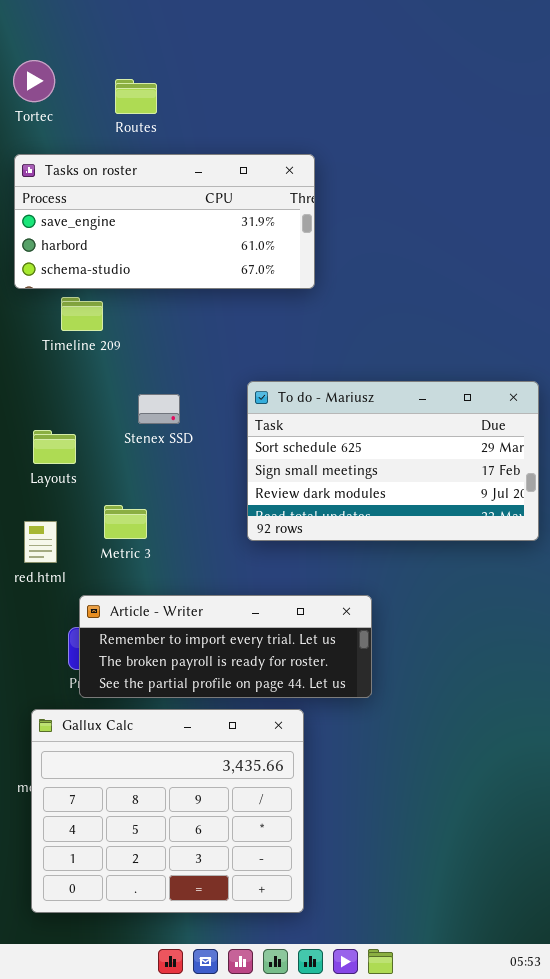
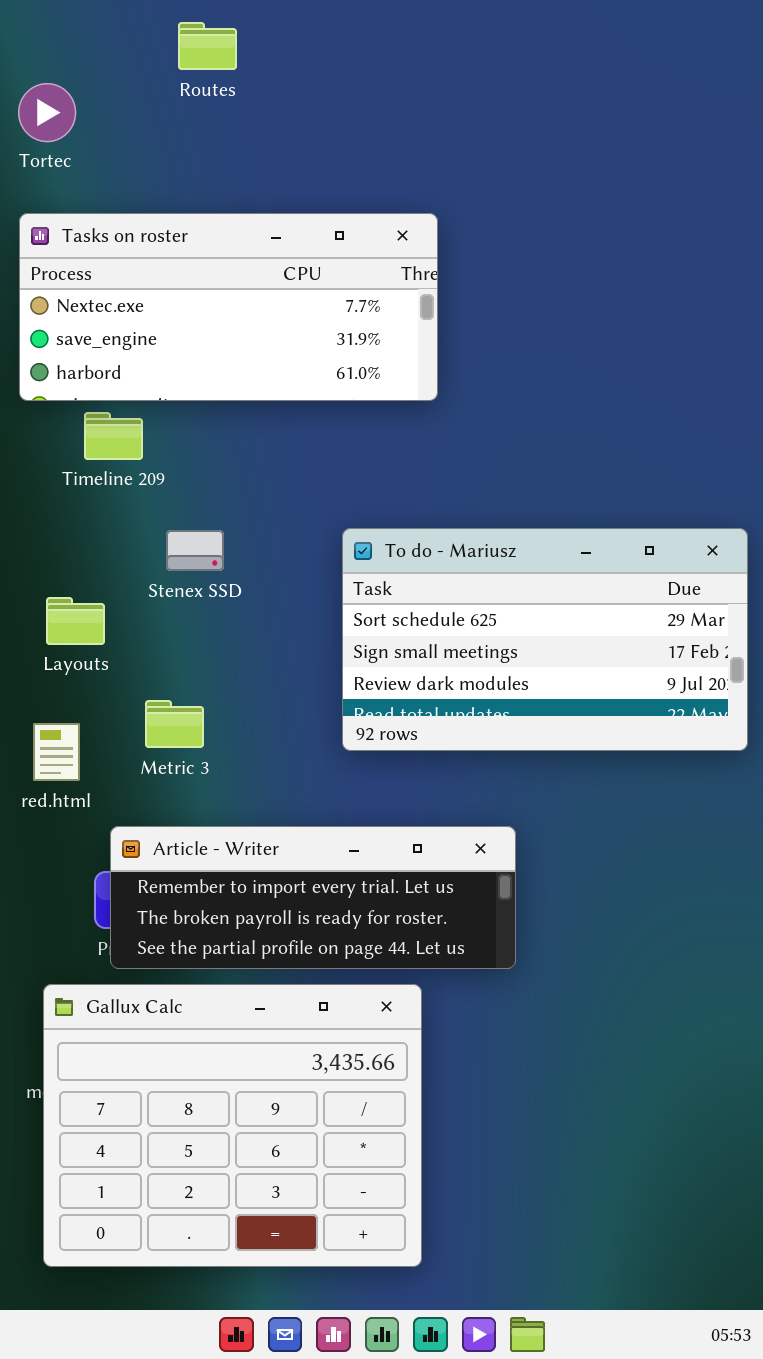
Routes: [115,79,157,114] -> [178,22,237,70], moved
Tasks on roster: [14,154,315,289] -> [19,213,438,401], scrolled up 1 row
Stenex SSD: [138,394,180,424] -> [166,530,224,571], moved

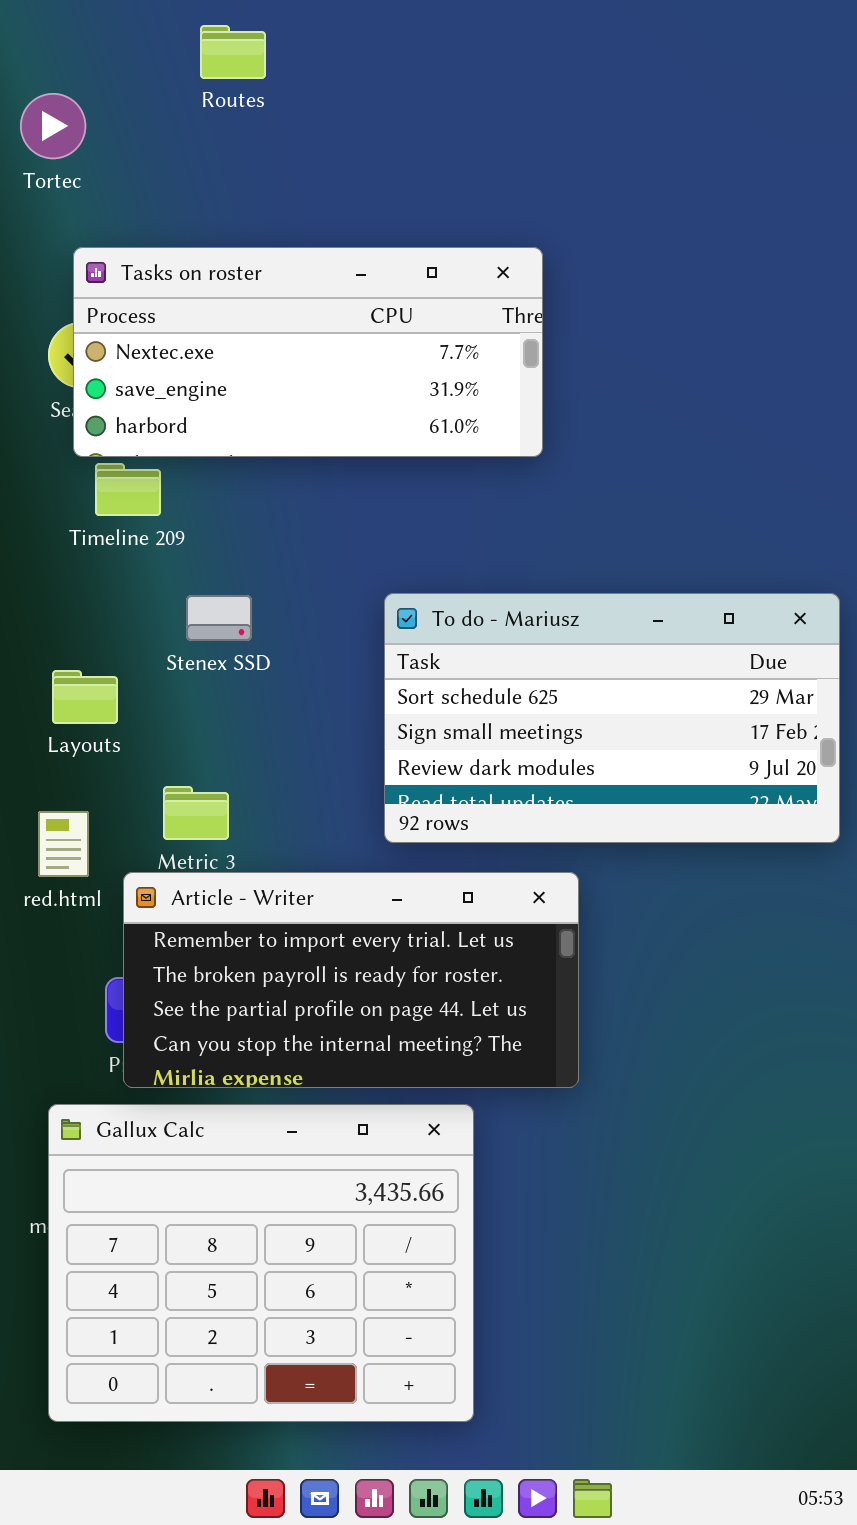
Tasks on roster: [19,213,438,401] -> [73,247,543,457], moved
Article - Writer: [110,826,516,969] -> [123,872,579,1088], resized

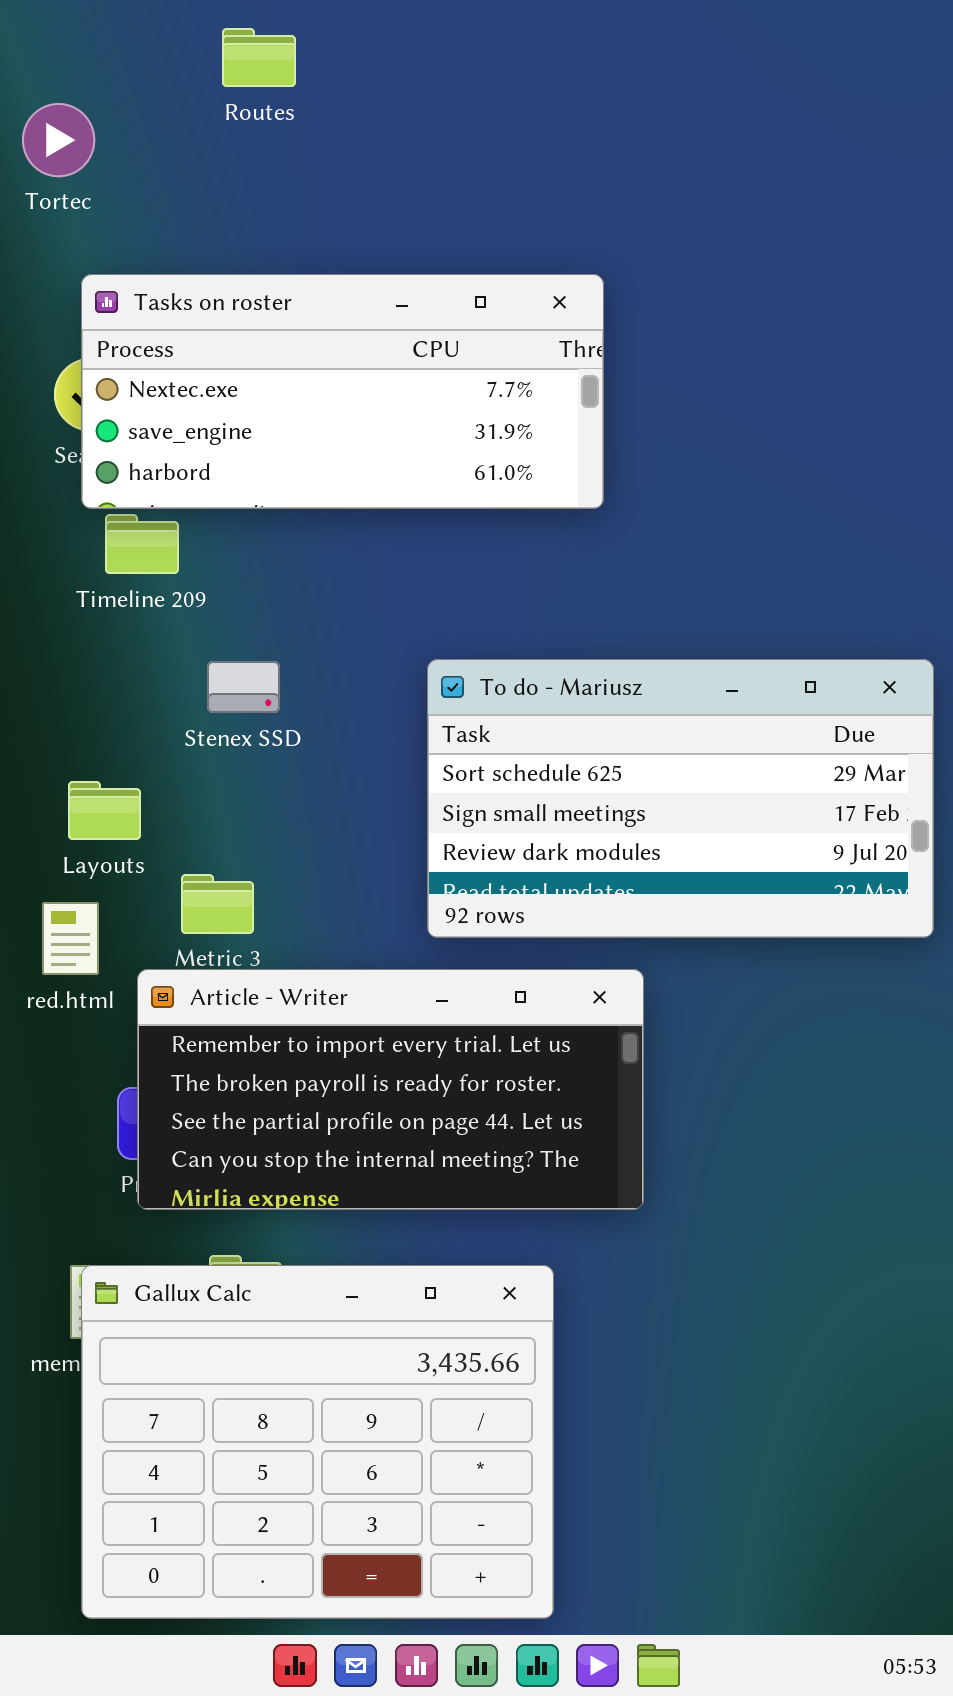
Layouts: [52,670,118,724] -> [68,781,141,840], moved
Gallux Calc: [48,1104,474,1422] -> [81,1265,554,1619], moved

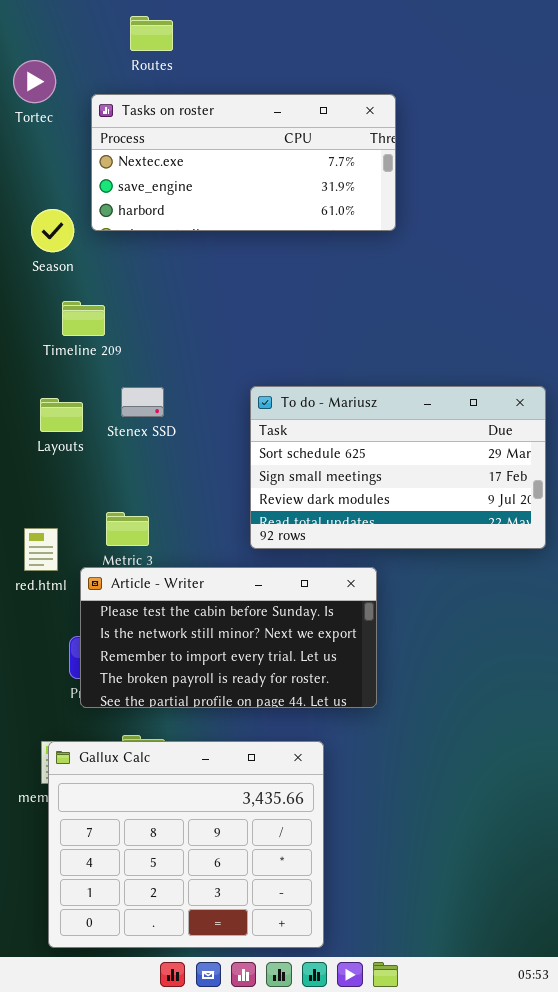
Tasks on roster: [81,274,604,509] -> [91,94,396,231], moved
Layouts: [68,781,141,840] -> [40,398,83,432], moved
Article - Writer: [137,969,644,1210] -> [80,567,377,708], scrolled up 2 rows

